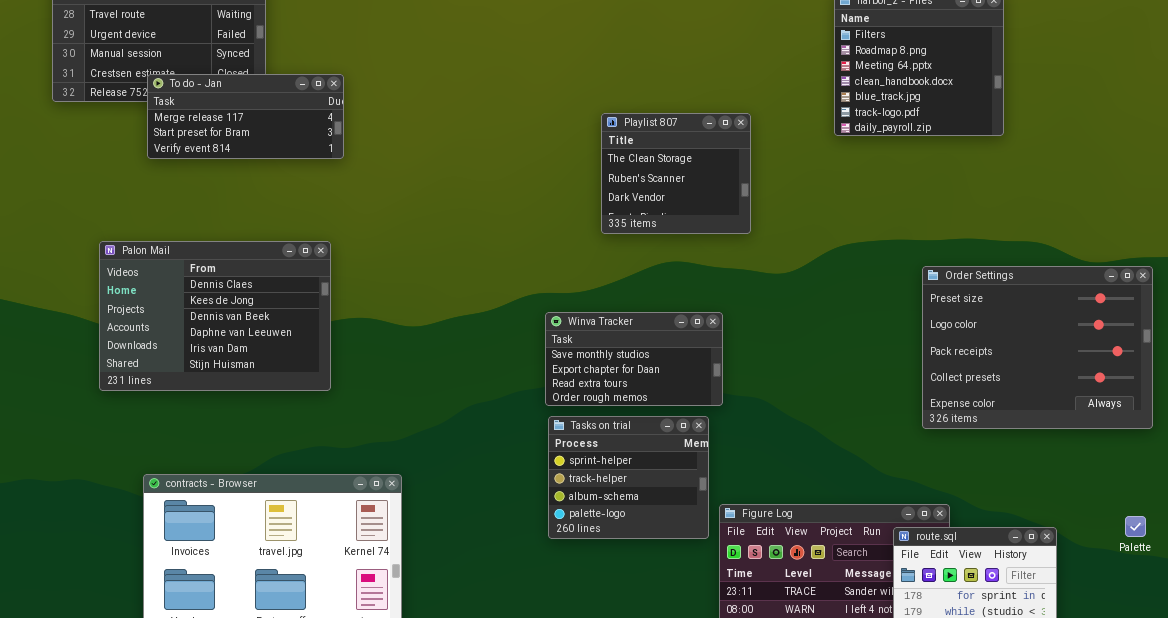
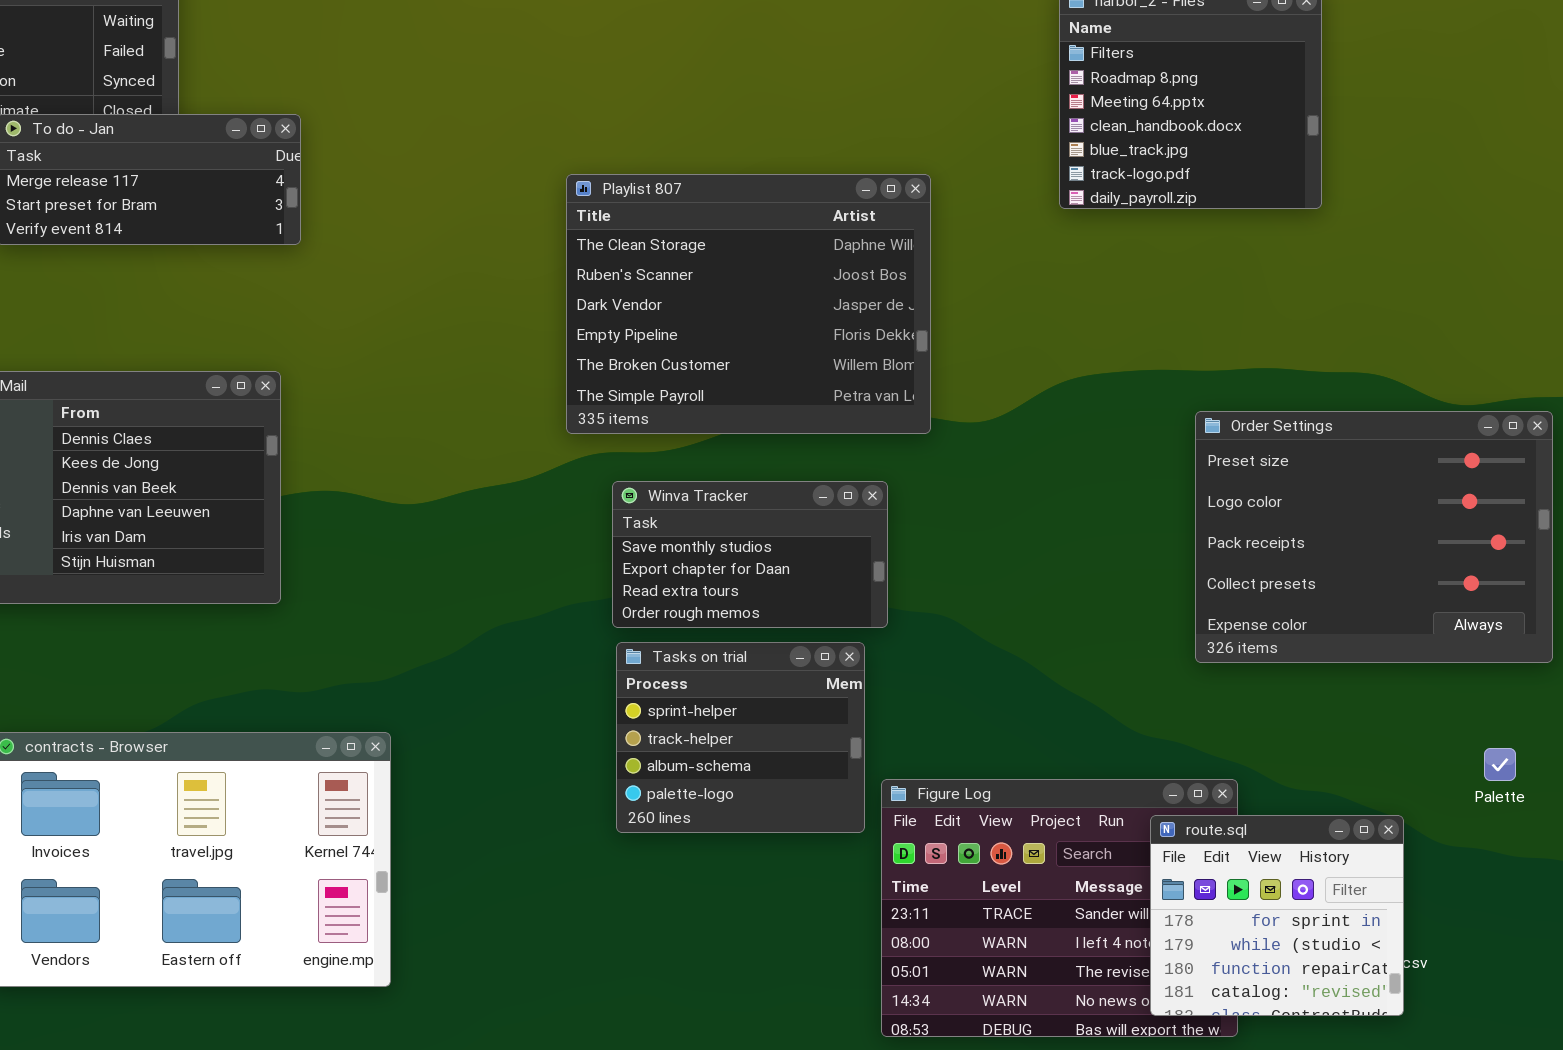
Playlist 807: [601,113,751,234] -> [566,174,931,434], resized
Palette: [1125,516,1146,537] -> [1484,748,1516,781], moved

